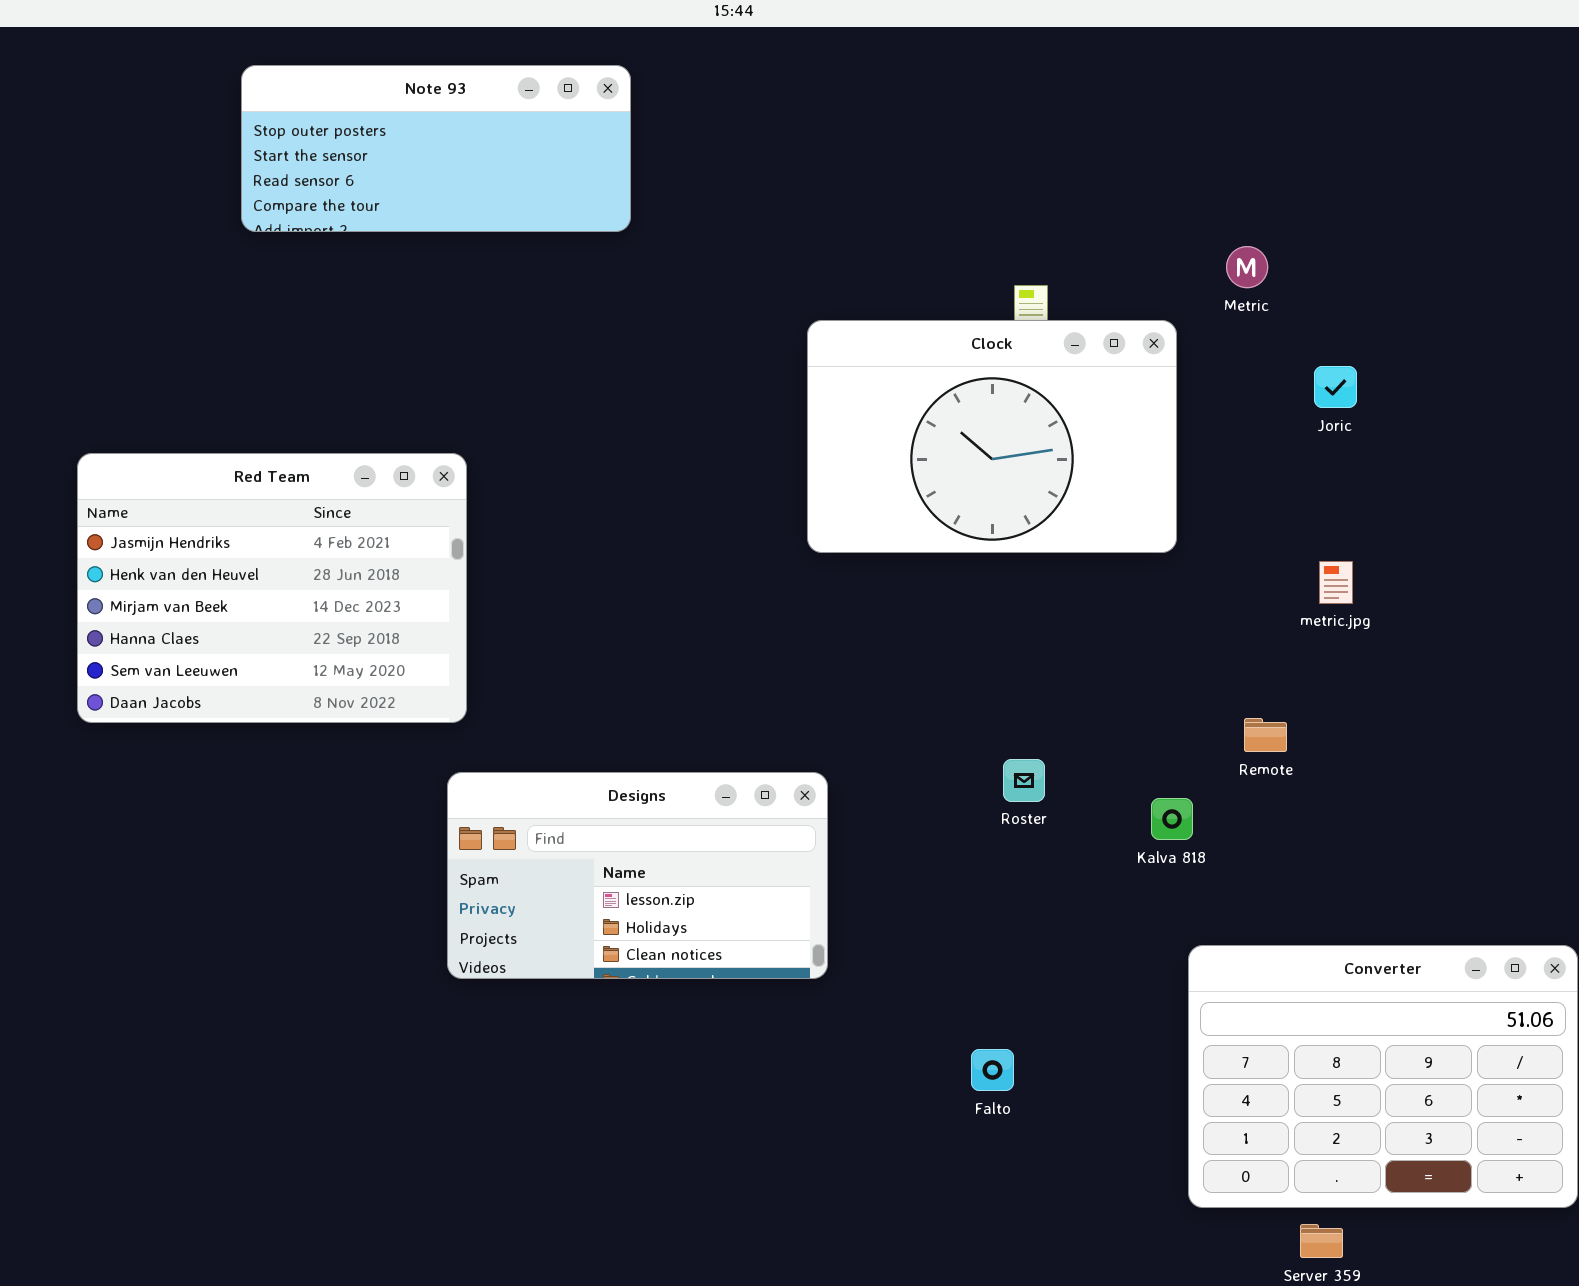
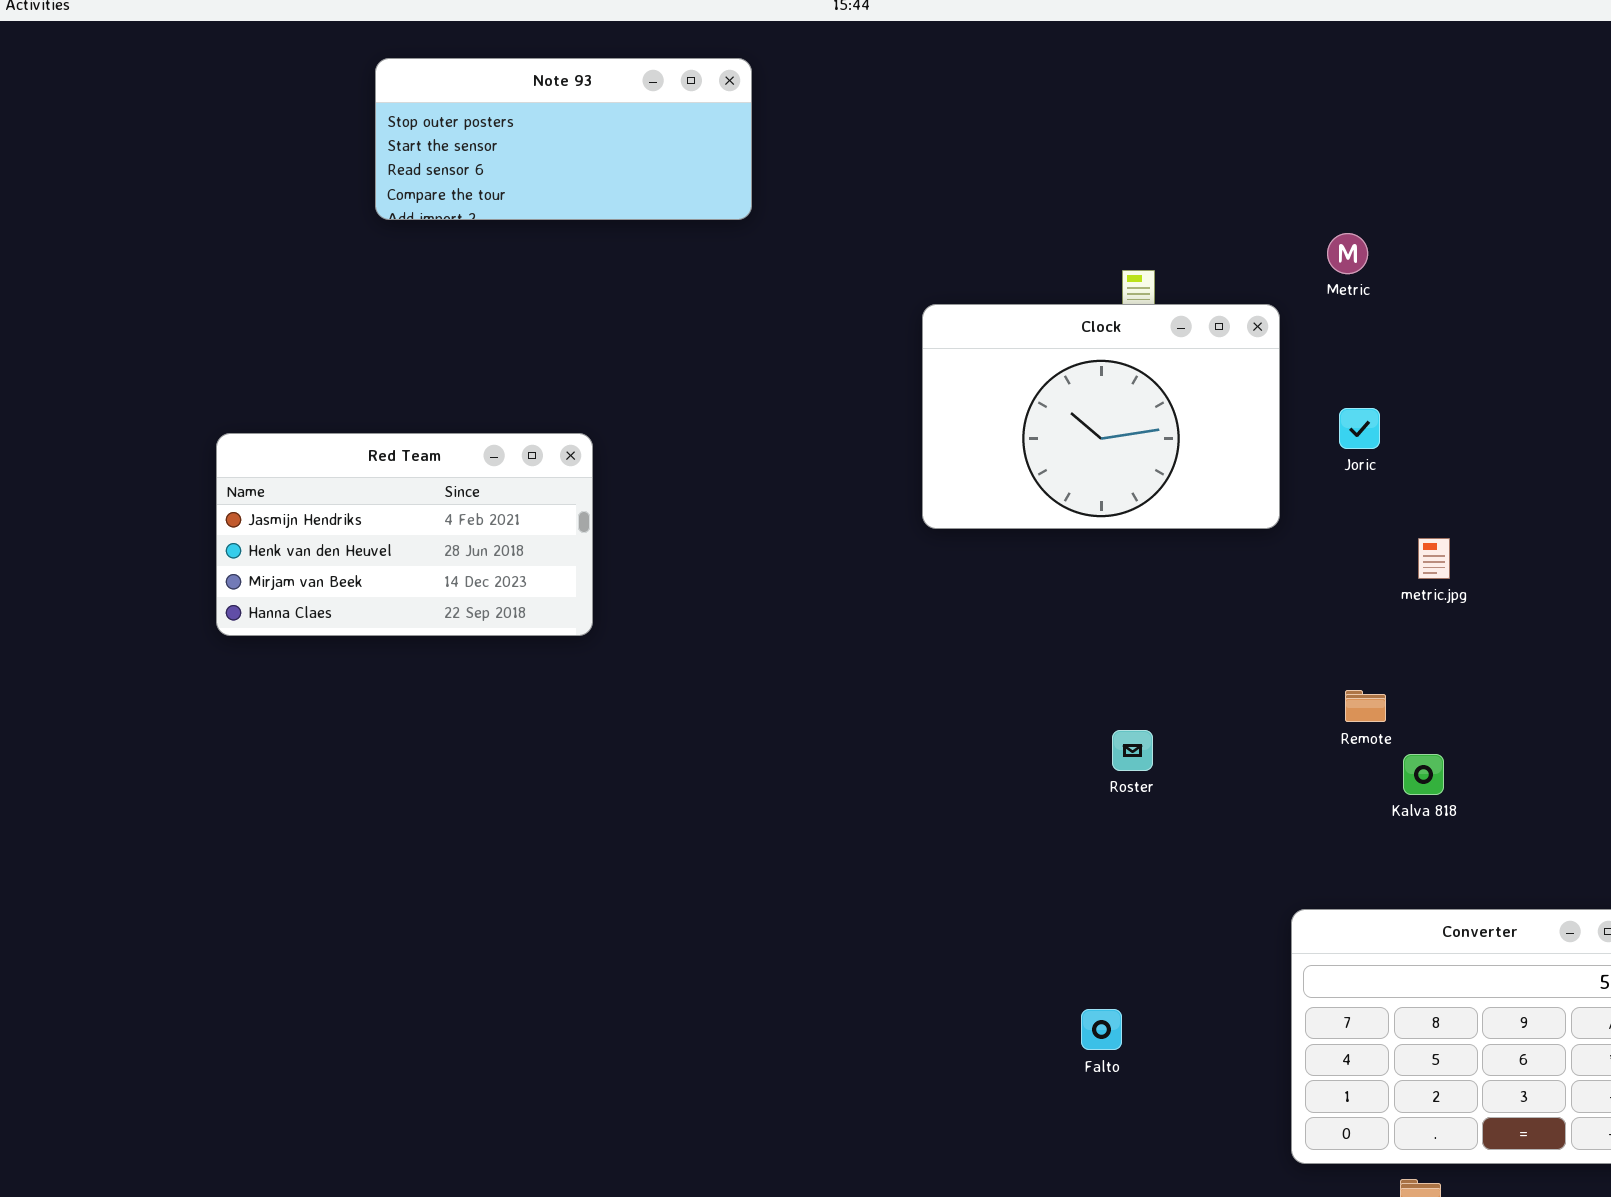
Joric: [1314,366,1357,408] -> [1339,408,1380,449], moved
Red Team: [77,453,467,723] -> [216,433,593,636], resized
Designs: [447,772,828,979] -> none, closed
Kalva 818: [1151,798,1193,840] -> [1403,754,1444,795], moved

